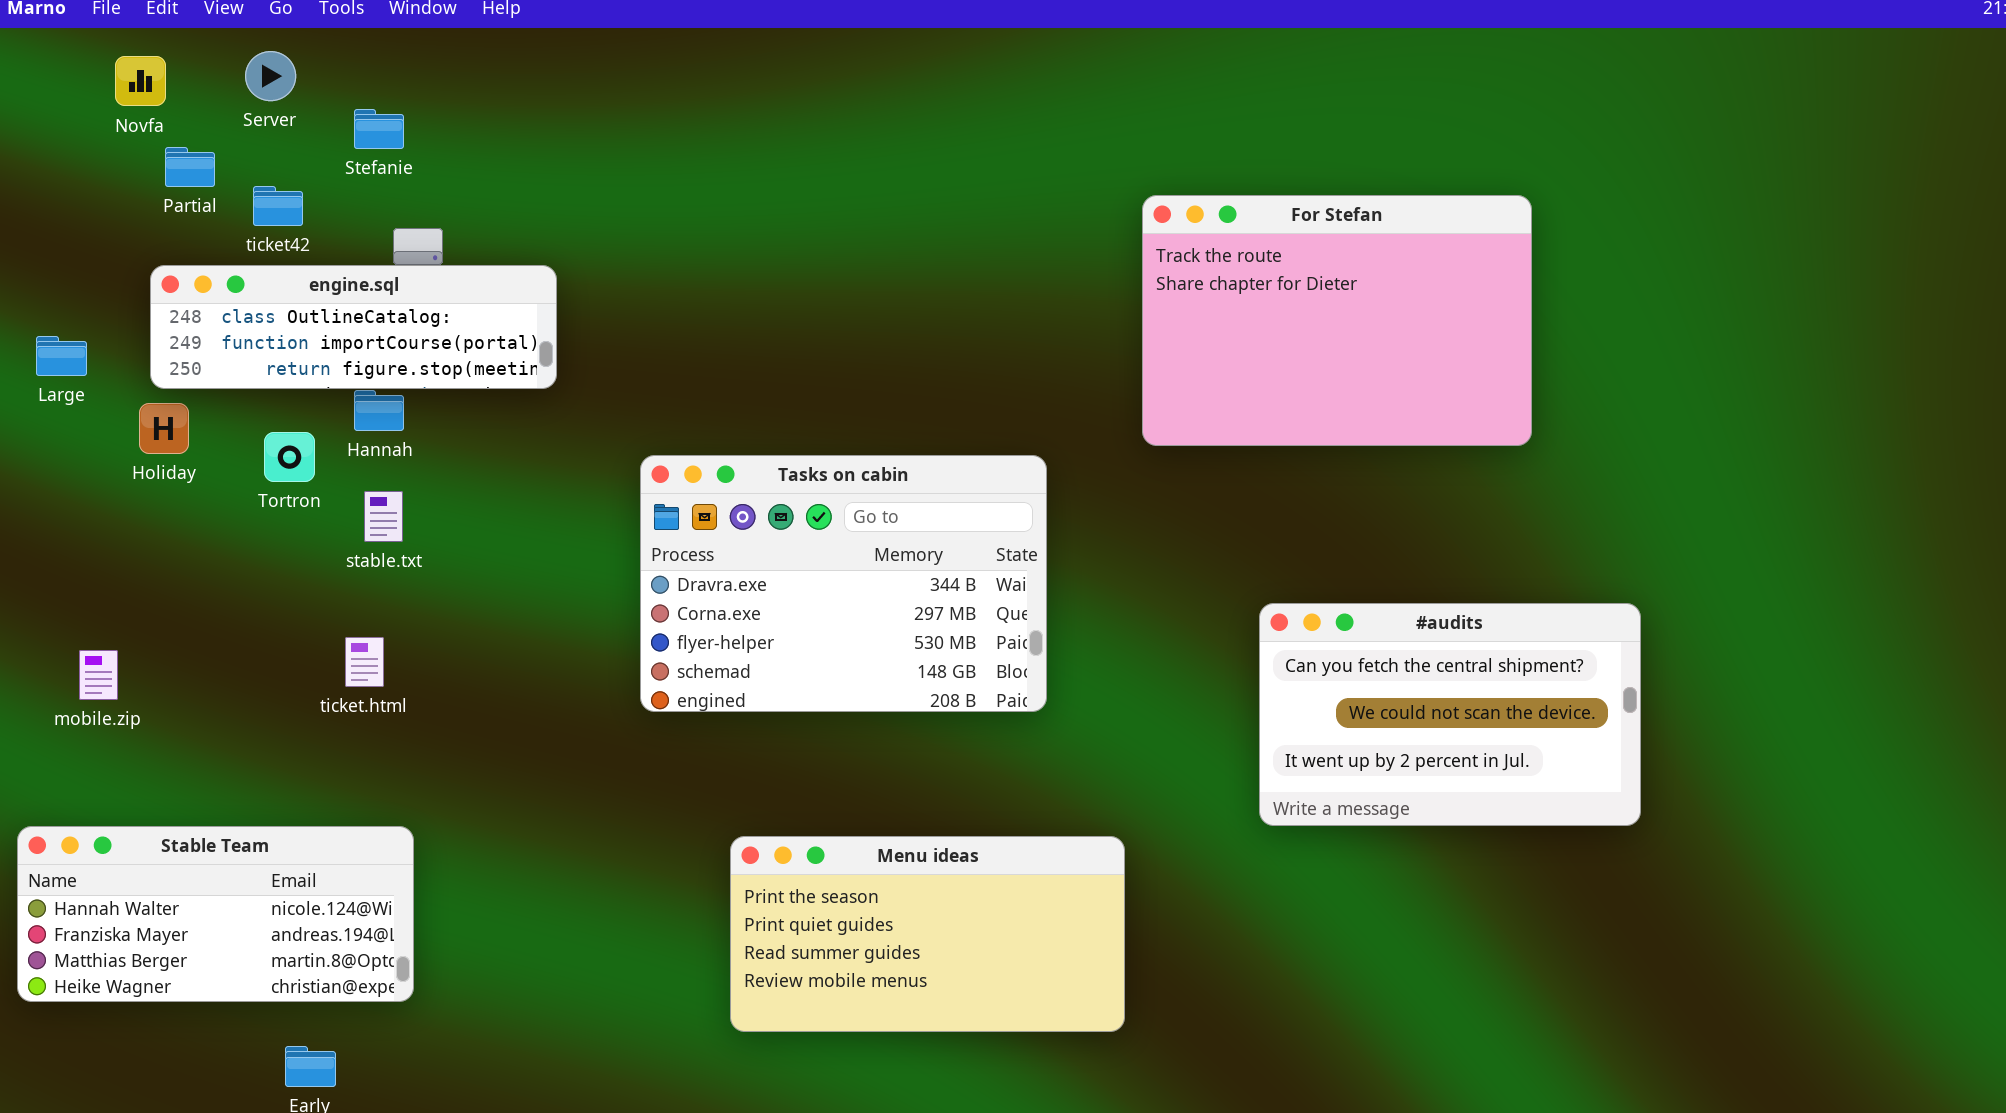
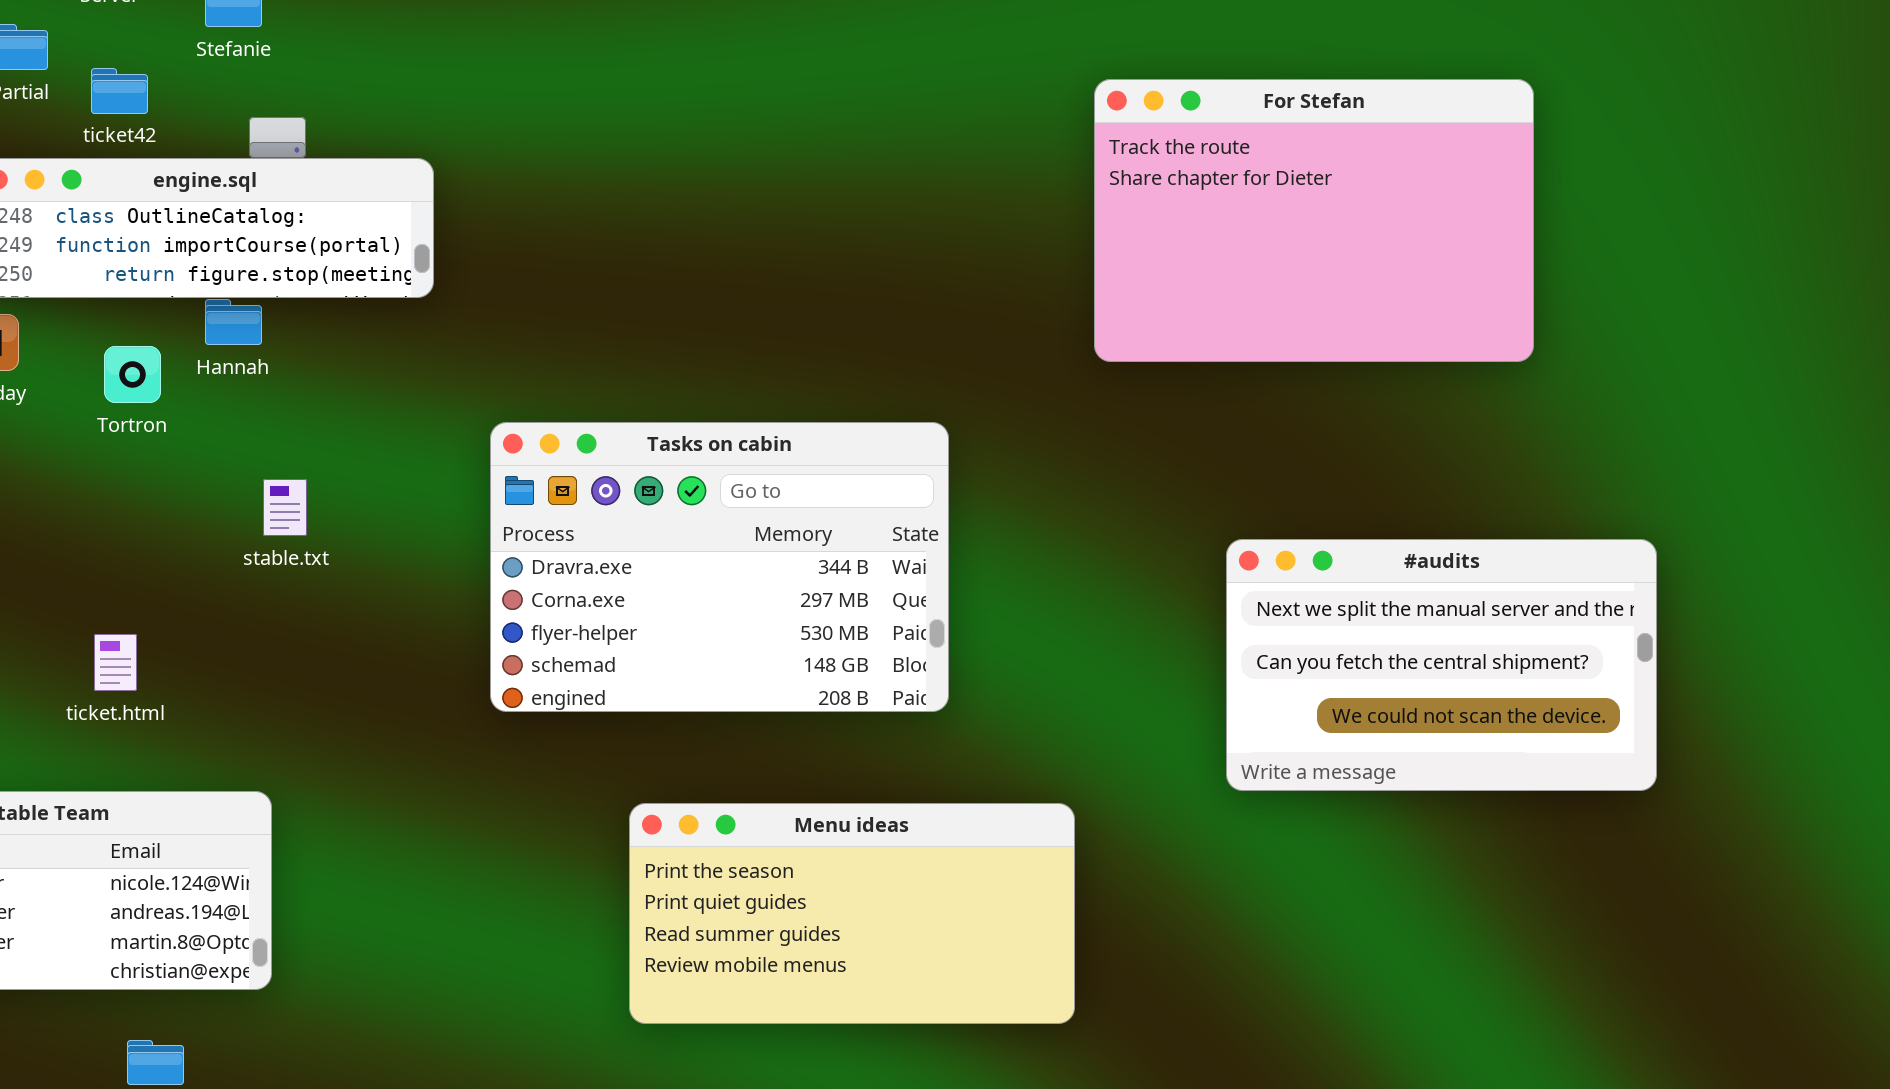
Tasks on cabin: [640,455,1047,712] -> [490,422,949,712], moved
stable.txt: [364,491,403,542] -> [263,479,307,536], moved
#audits: [1259,603,1641,826] -> [1226,539,1657,791], scrolled up 1 row
ticket.html: [345,637,384,687] -> [94,634,137,691], moved

